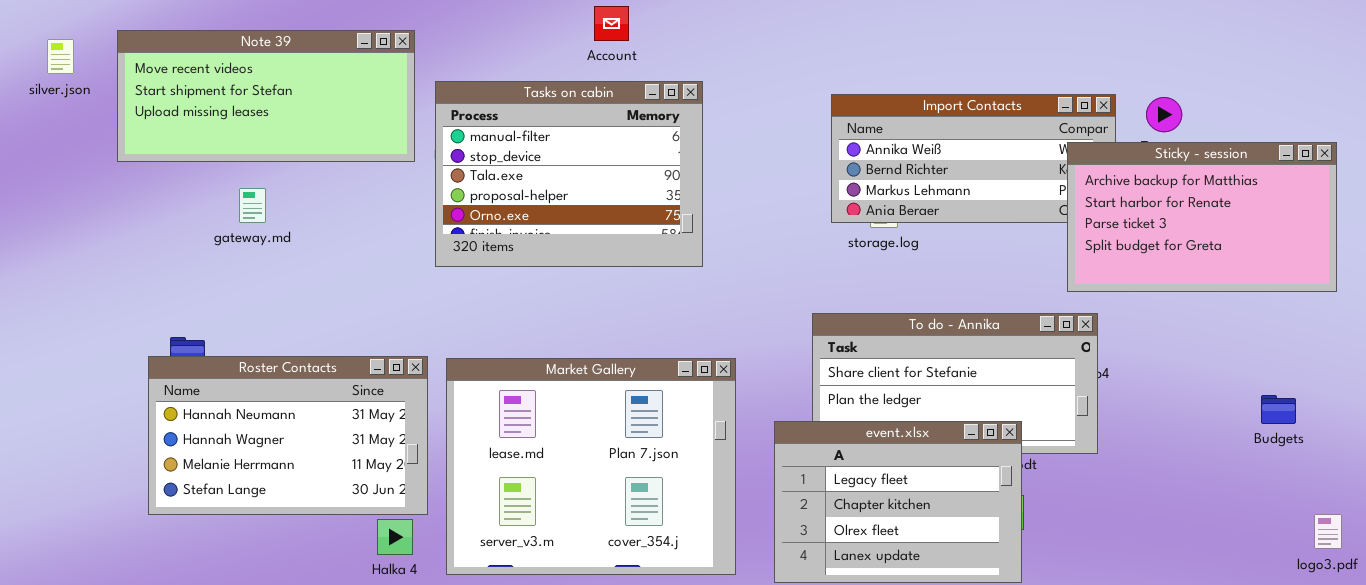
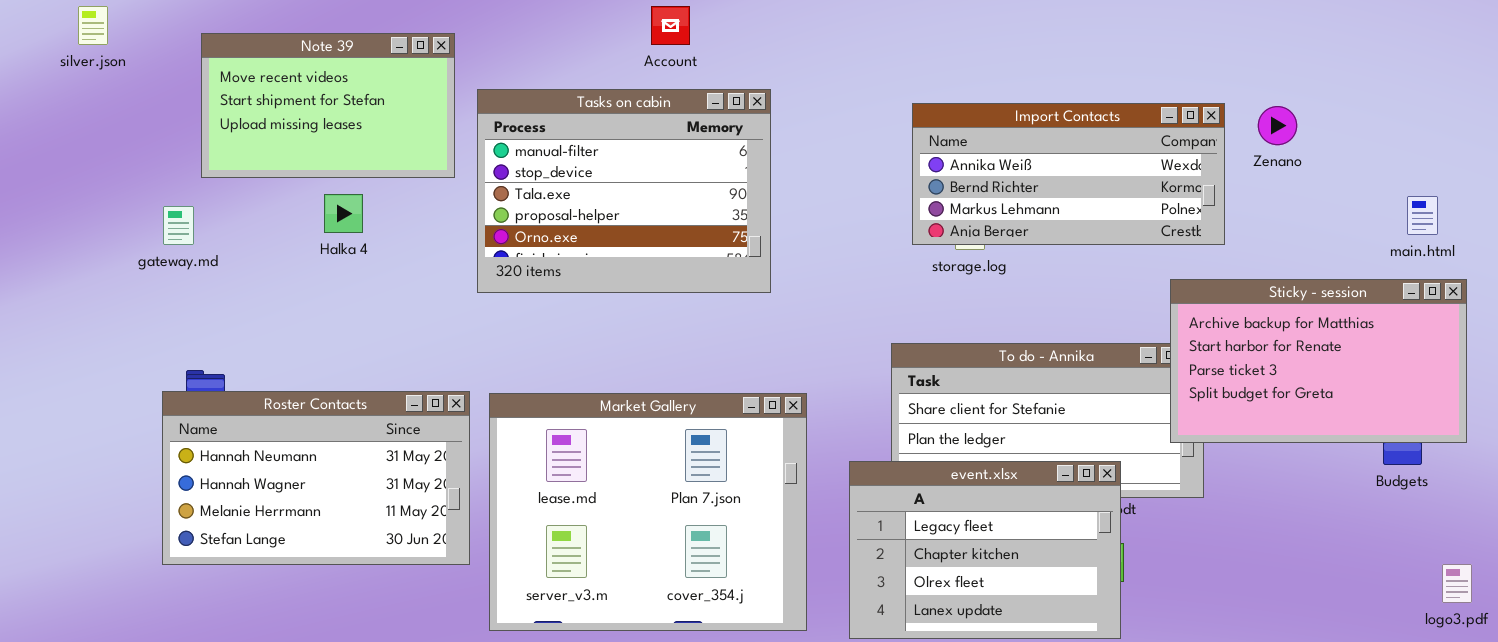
Note 39: [117,30,415,162] -> [201,33,455,178], resized
silver.json: [47,39,74,74] -> [78,6,108,45], moved
Sticky - session: [1067,142,1337,292] -> [1170,279,1467,443], moved
gateway.md: [239,188,266,223] -> [163,206,194,245], moved
Halka 4: [377,519,413,555] -> [324,194,363,233], moved

